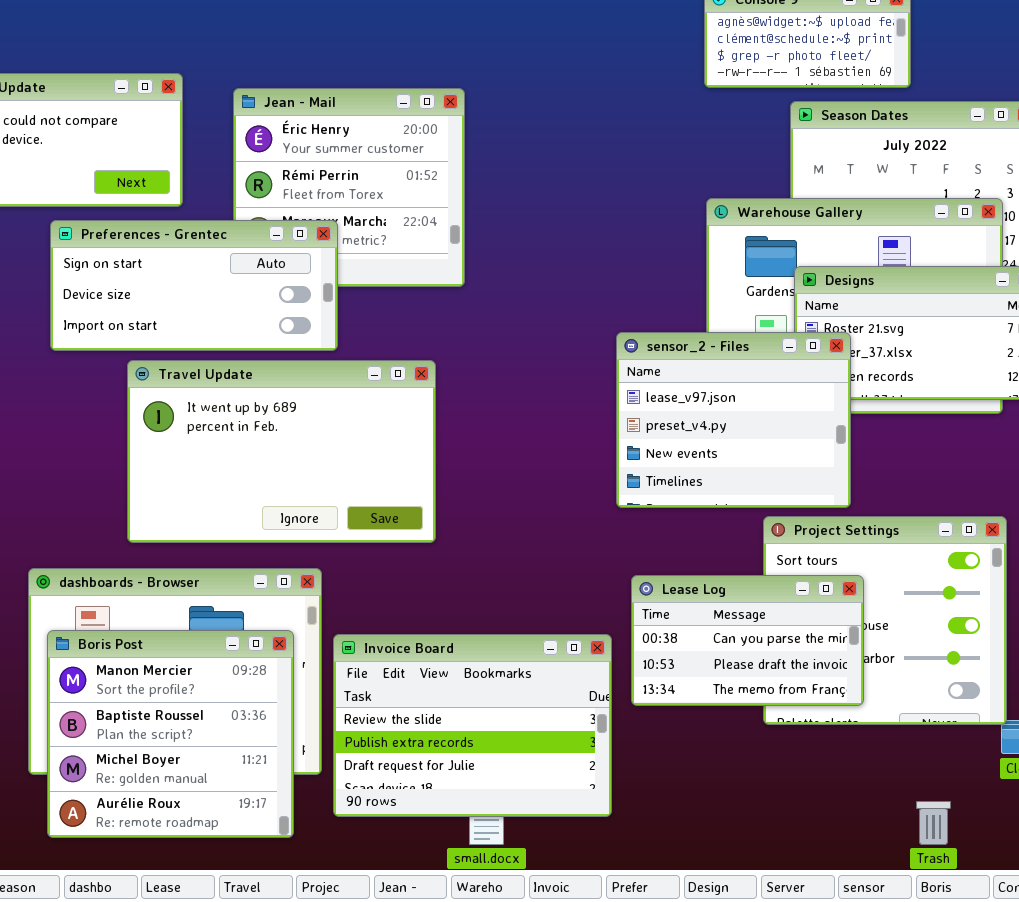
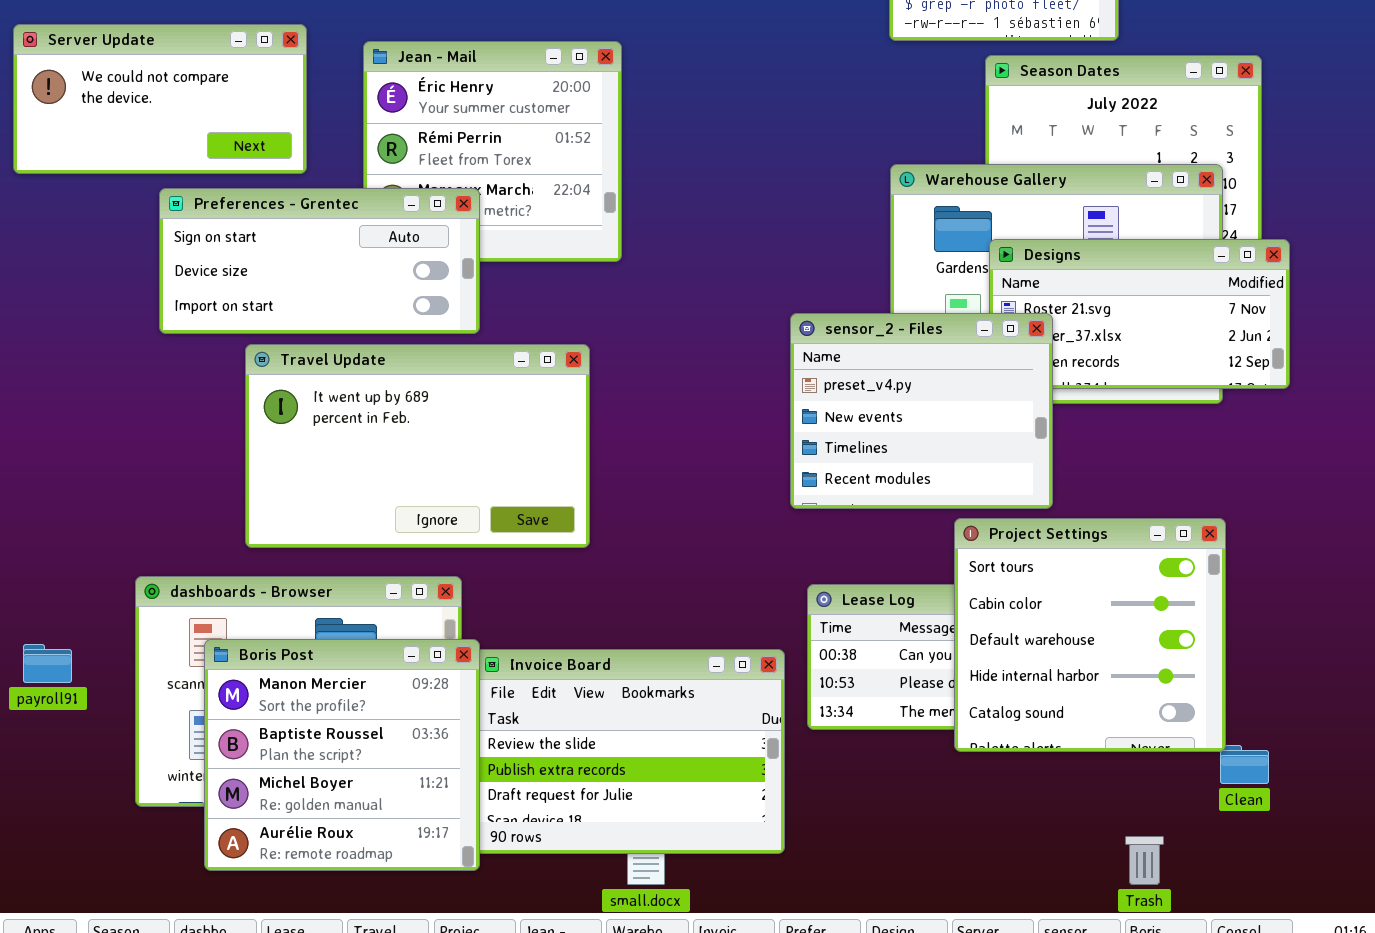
sensor_2 - Files: [616,332,851,508] -> [790,313,1053,509], scrolled down 1 row
Project Settings: [763,516,1007,725] -> [954,518,1226,752], raised
Boris Post: [47,630,294,838] -> [204,639,480,871], moved

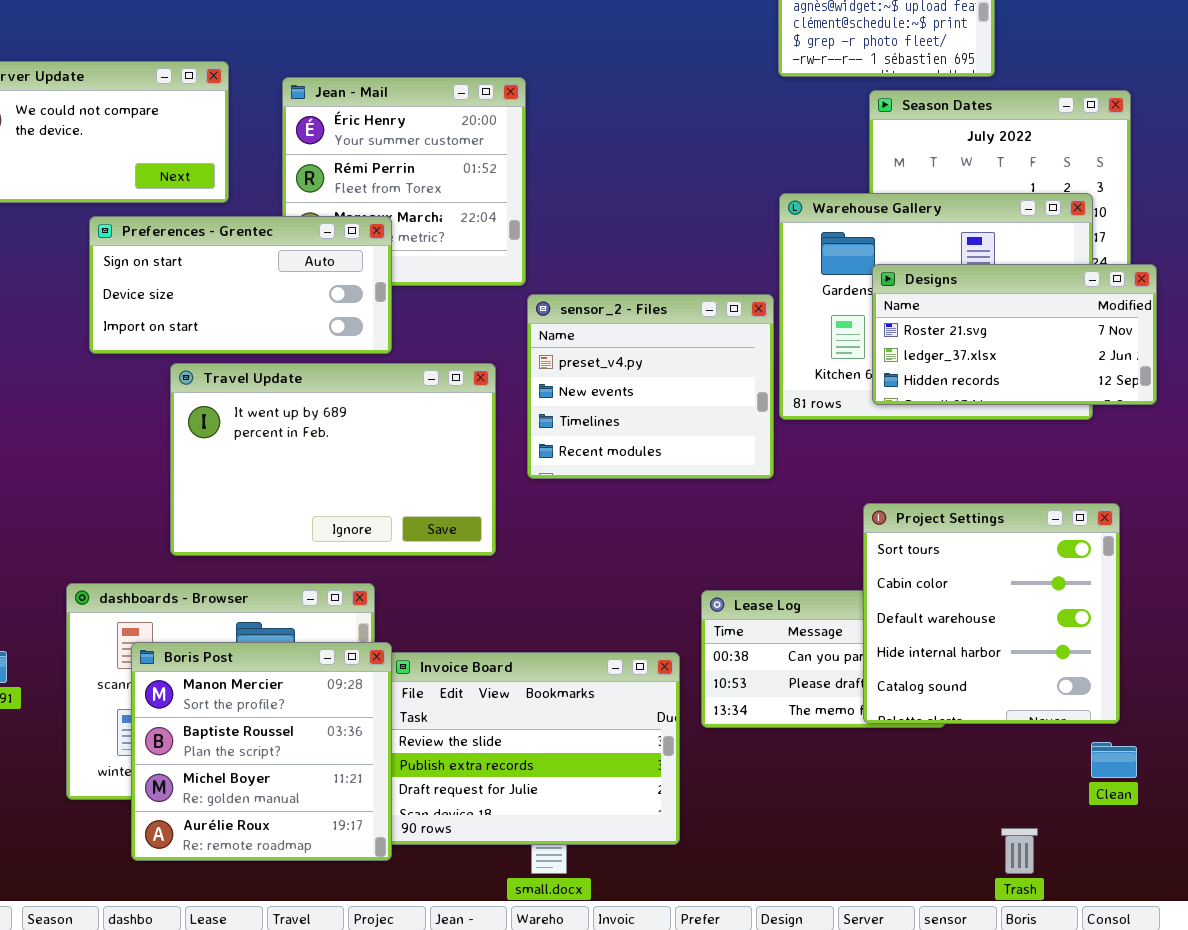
sensor_2 - Files: [790,313,1053,509] -> [527,294,774,479], moved
Project Settings: [954,518,1226,752] -> [863,503,1120,724], moved

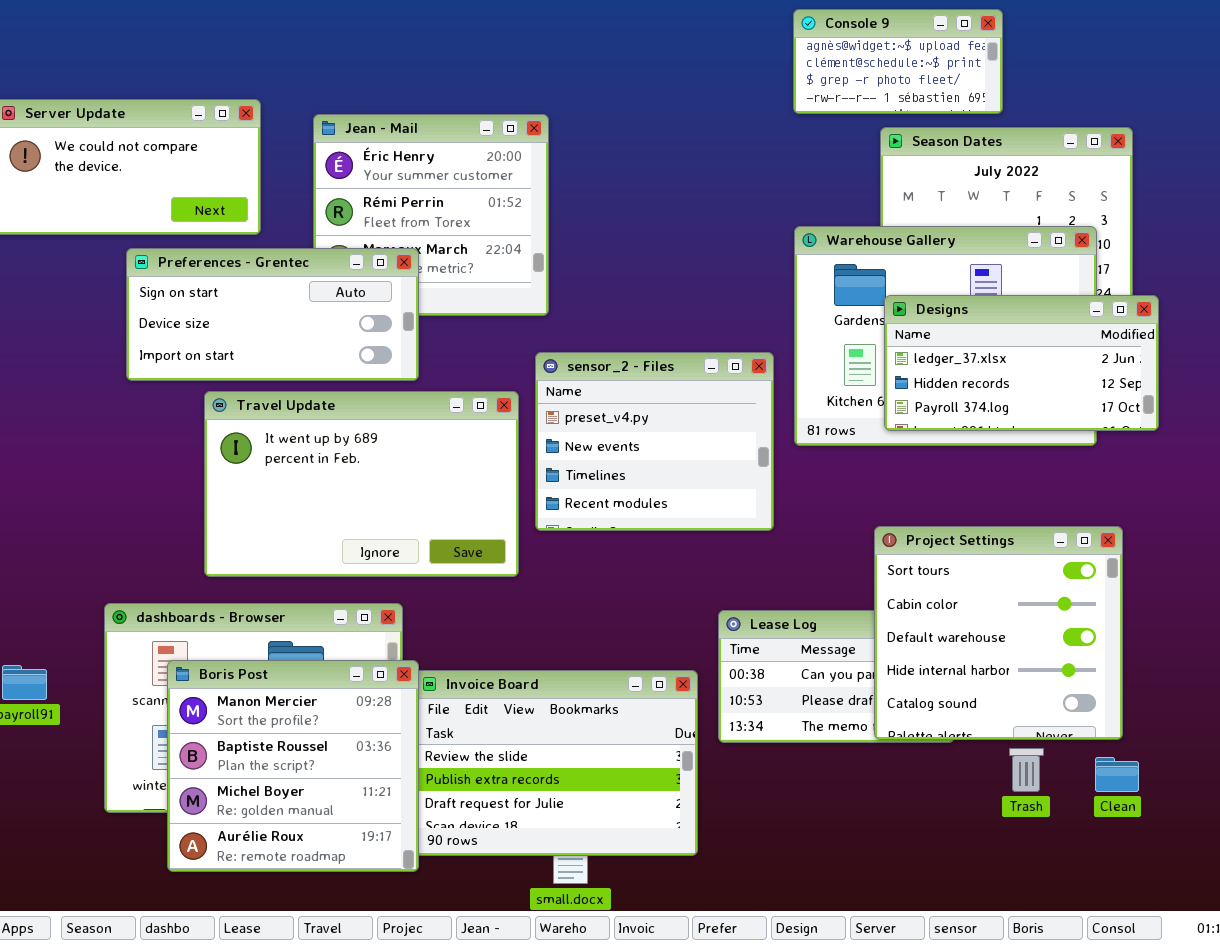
Designs: [872,264,1157,405] -> [884,295,1159,431], scrolled down 1 row
sensor_2 - Files: [527,294,774,479] -> [535,352,774,531], moved
Trash: [1001,828,1038,874] -> [1009,748,1044,792], moved

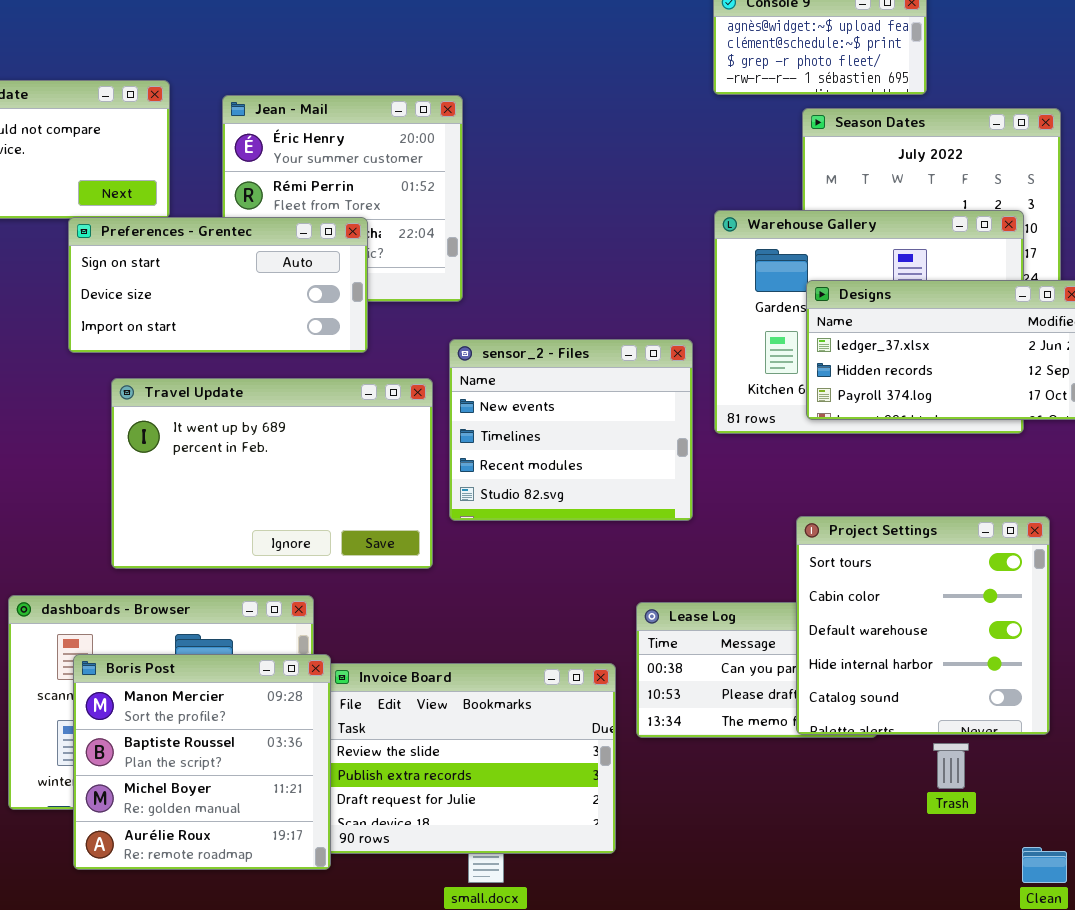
Preferences - Grentec: [126,248,419,381] -> [68,217,368,353], moved
sensor_2 - Files: [535,352,774,531] -> [449,339,693,521], scrolled down 1 row
Clean: [1095,757,1139,792] -> [1022,847,1067,883], moved

